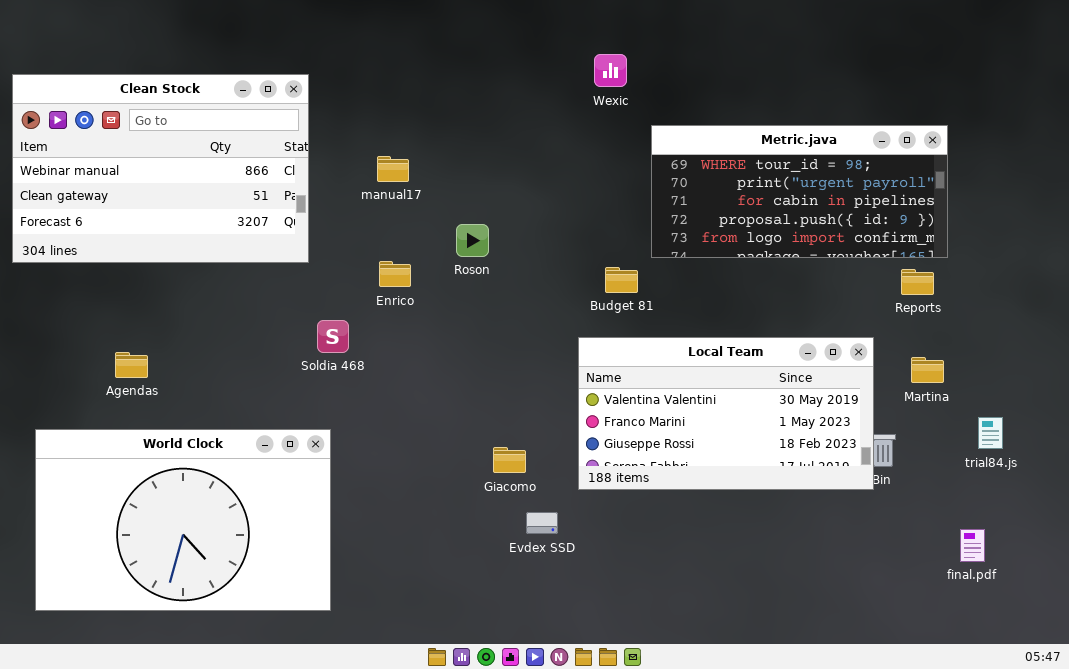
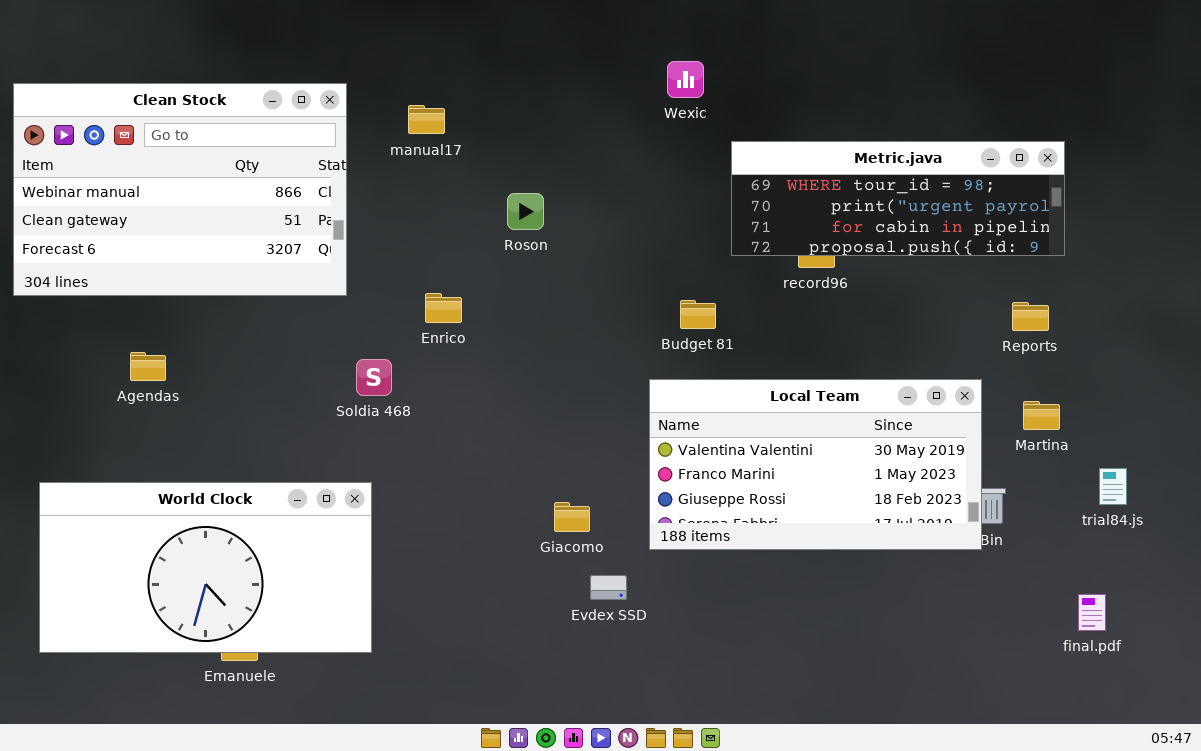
Metric.java: [651,125,948,258] -> [731,141,1065,256], resized
manual17: [377,156,409,182] -> [408,105,445,134], moved
Roson: [456,224,489,257] -> [507,193,544,230], moved
Agendas: [115,352,148,378] -> [130,352,166,381], moved
World Clock: [35,429,331,611] -> [39,482,372,653], resized

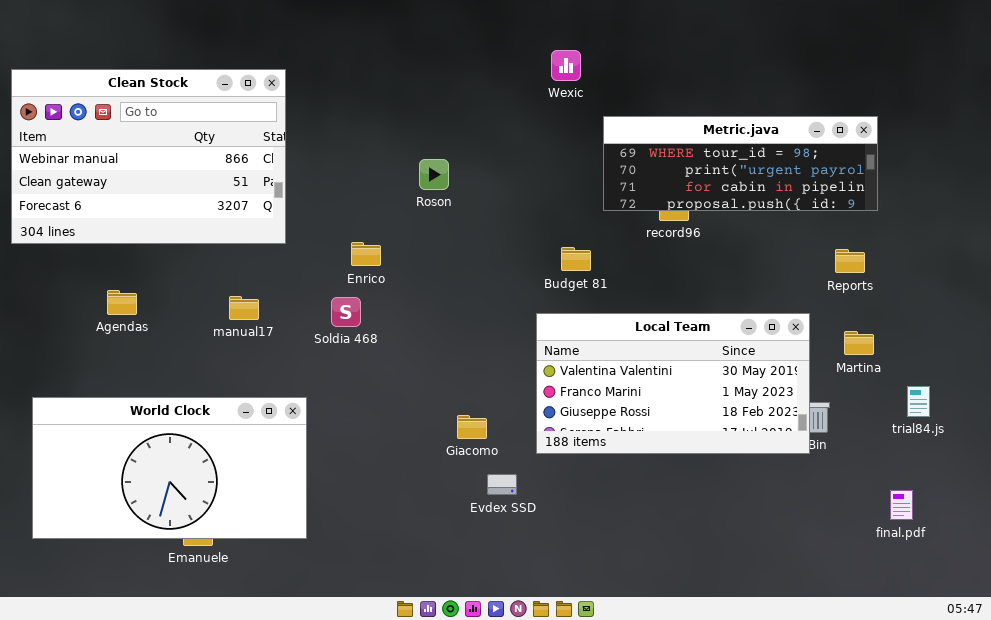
manual17: [408,105,445,134] -> [229,296,259,320], moved
Soldia 468: [356,359,392,396] -> [331,297,361,327], moved

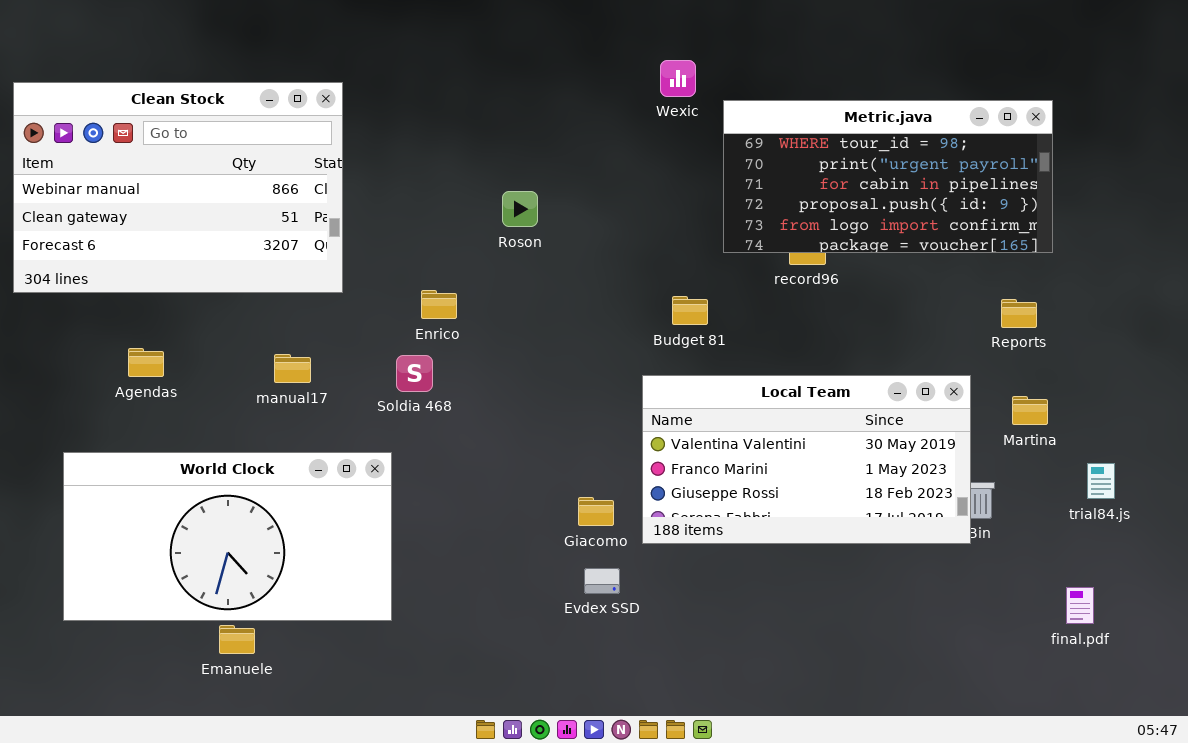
Metric.java: [603,116,878,211] -> [723,100,1053,253], resized
World Clock: [32,397,307,539] -> [63,452,392,621], moved
Giacomo: [457,415,487,439] -> [578,497,614,526], moved

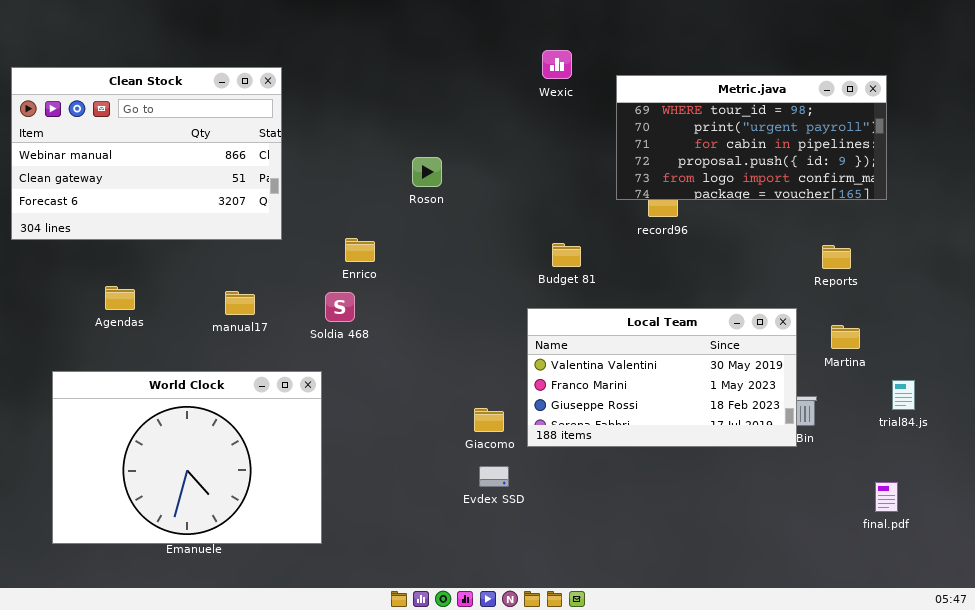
Metric.java: [723,100,1053,253] -> [616,75,887,200], moved
World Clock: [63,452,392,621] -> [52,371,322,544], resized

